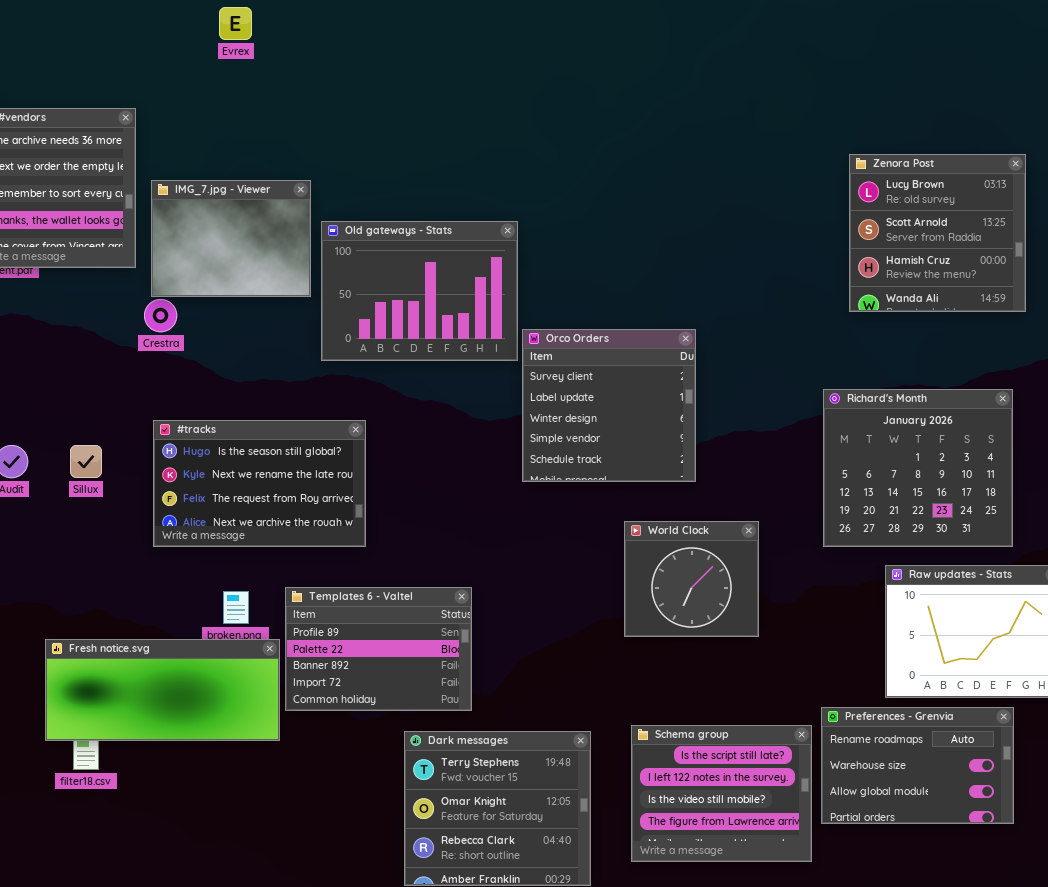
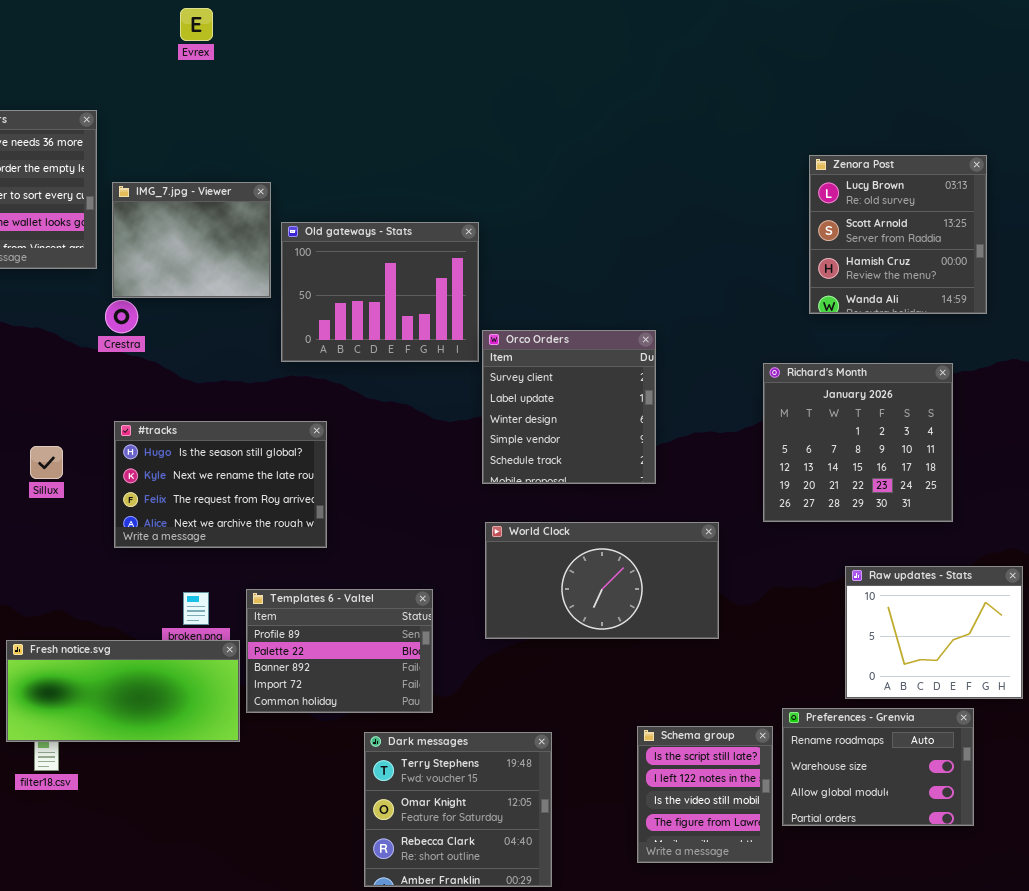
Richard's Month: [823,389,1013,547] -> [763,363,953,522], moved
World Clock: [624,521,759,637] -> [485,522,719,639], resized
Schema group: [631,725,812,862] -> [637,726,773,863], resized

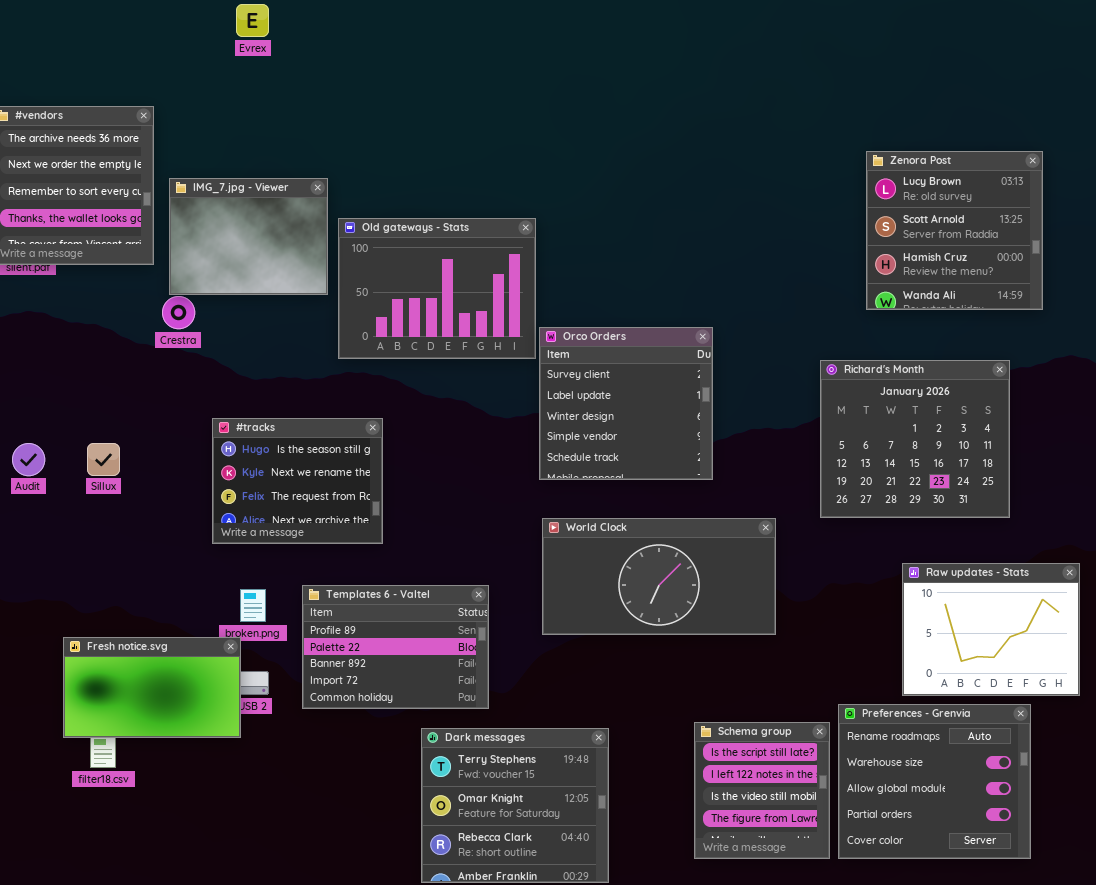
#tracks: [114,421,327,548] -> [212,418,383,544], resized
Fresh notice.svg: [6,640,240,742] -> [63,637,241,738], resized
Preferences - Grenvia: [782,708,974,826] -> [838,704,1031,859], resized

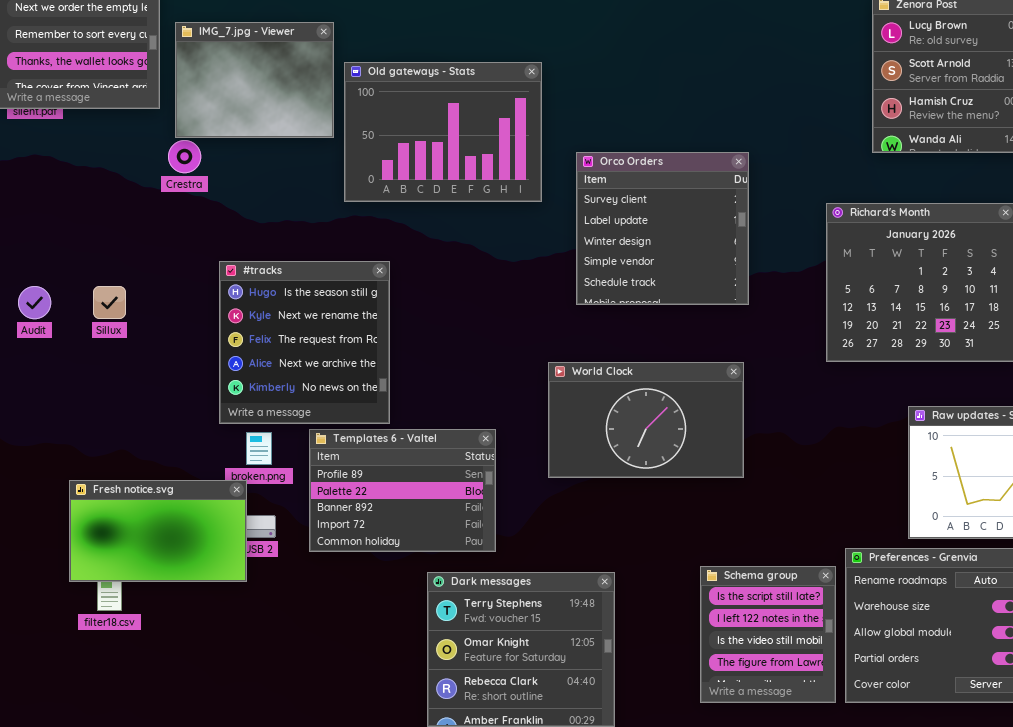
Orco Orders: [539,327,713,480] -> [576,152,749,305], moved
#tracks: [212,418,383,544] -> [219,261,390,424], resized
World Clock: [542,518,776,635] -> [548,362,744,478], resized

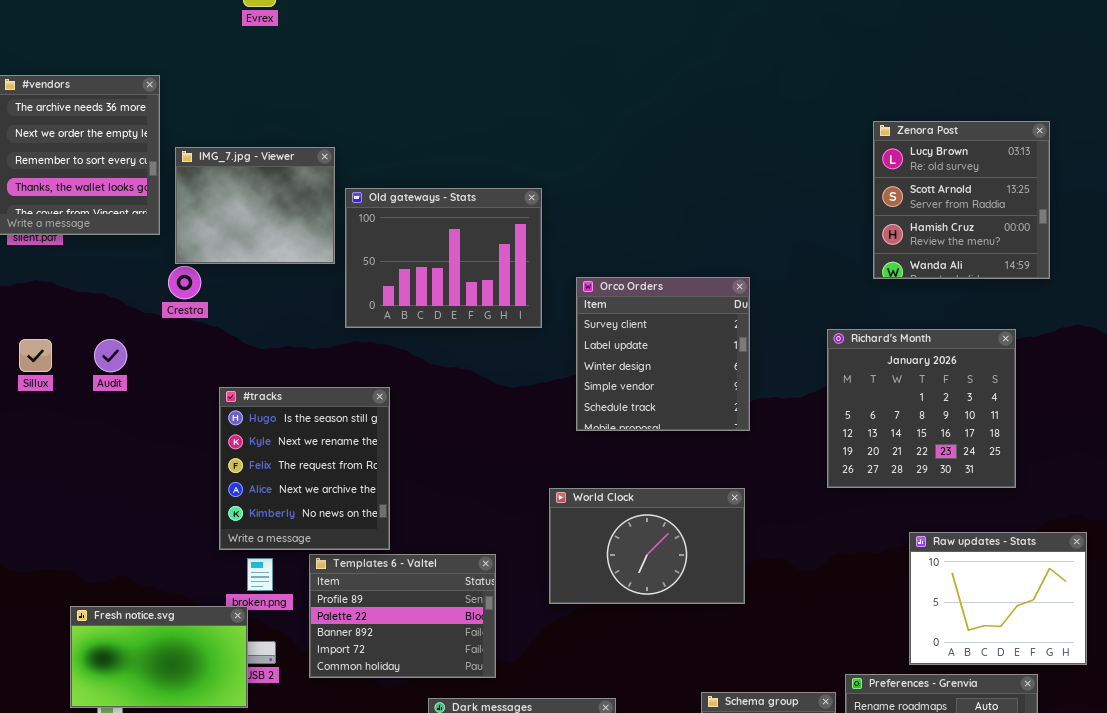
Audit: [18,286,51,319] -> [94,339,127,372], moved
Sillux: [93,286,126,319] -> [19,339,52,372], moved

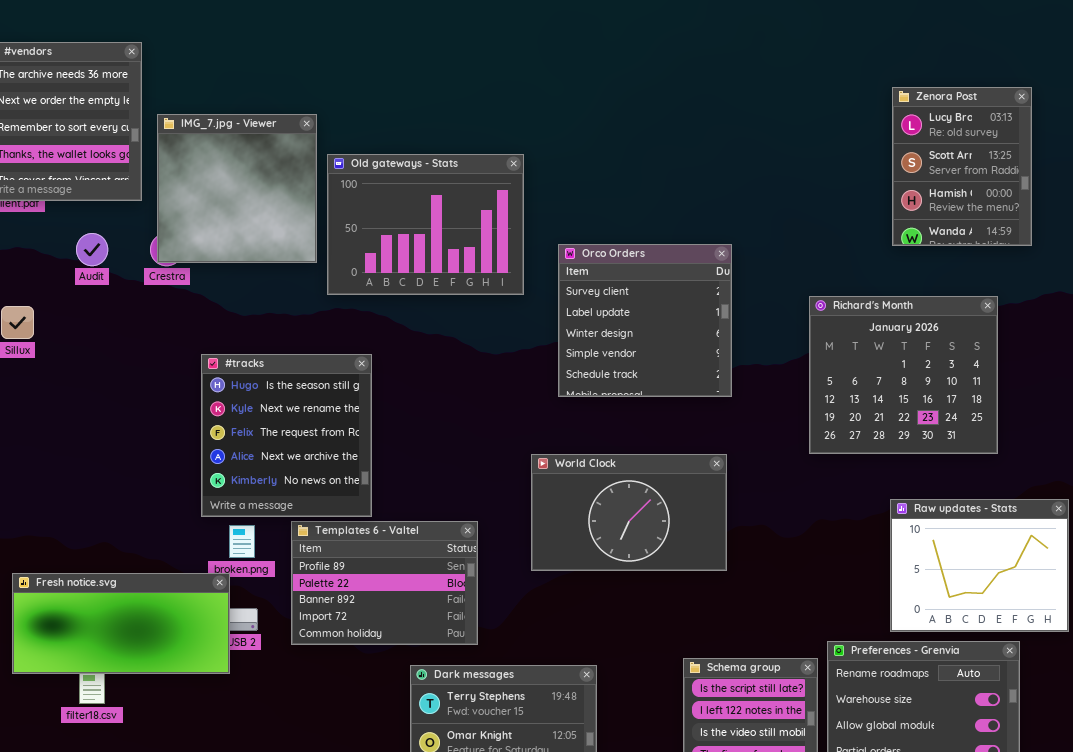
Zenora Post: [873,121,1050,279] -> [892,87,1032,246], resized
IMG_7.jpg - Viewer: [175,147,335,264] -> [157,114,317,263], resized
Audit: [94,339,127,372] -> [76,233,108,266], moved
Fresh notice.svg: [70,606,248,708] -> [12,573,230,674], resized

